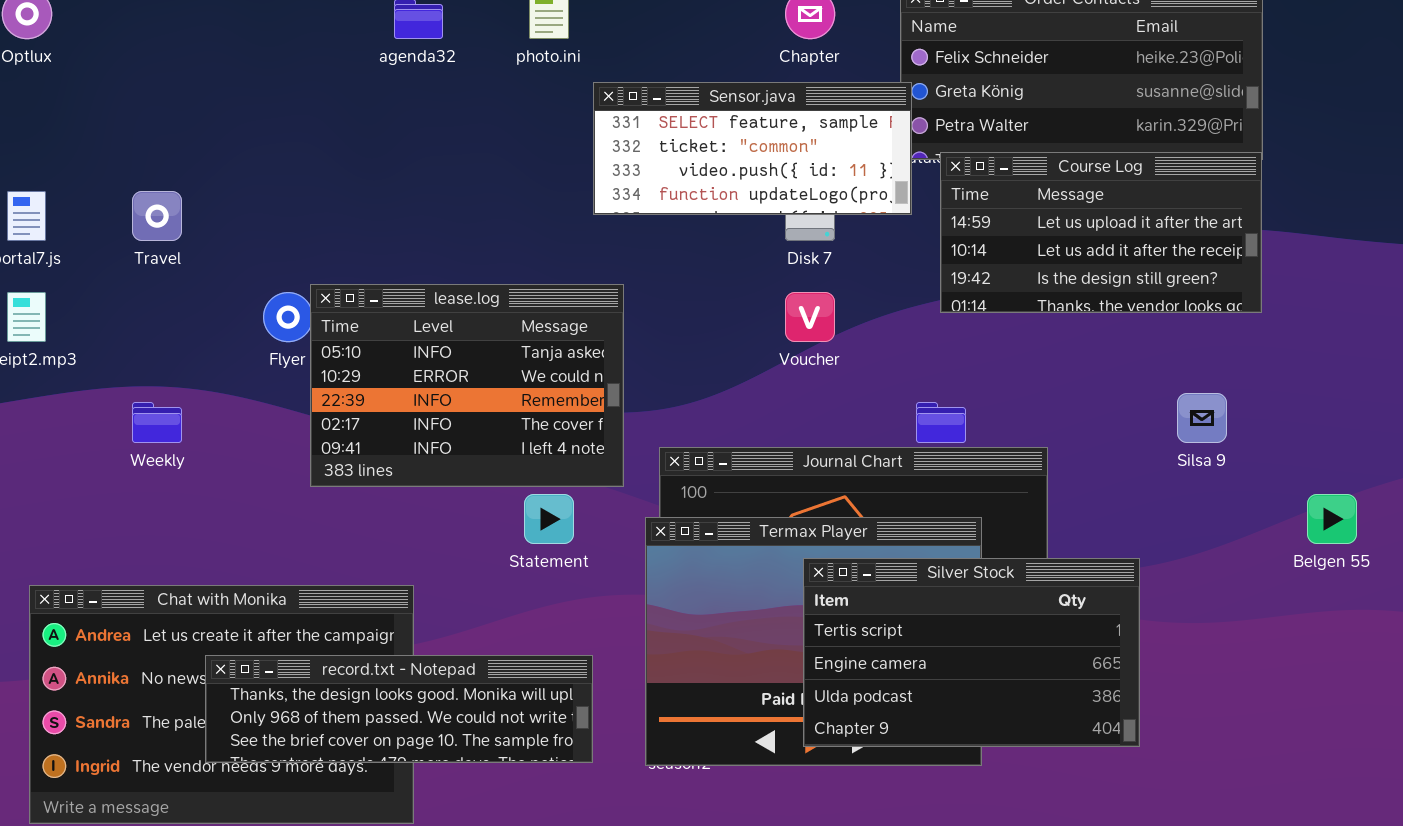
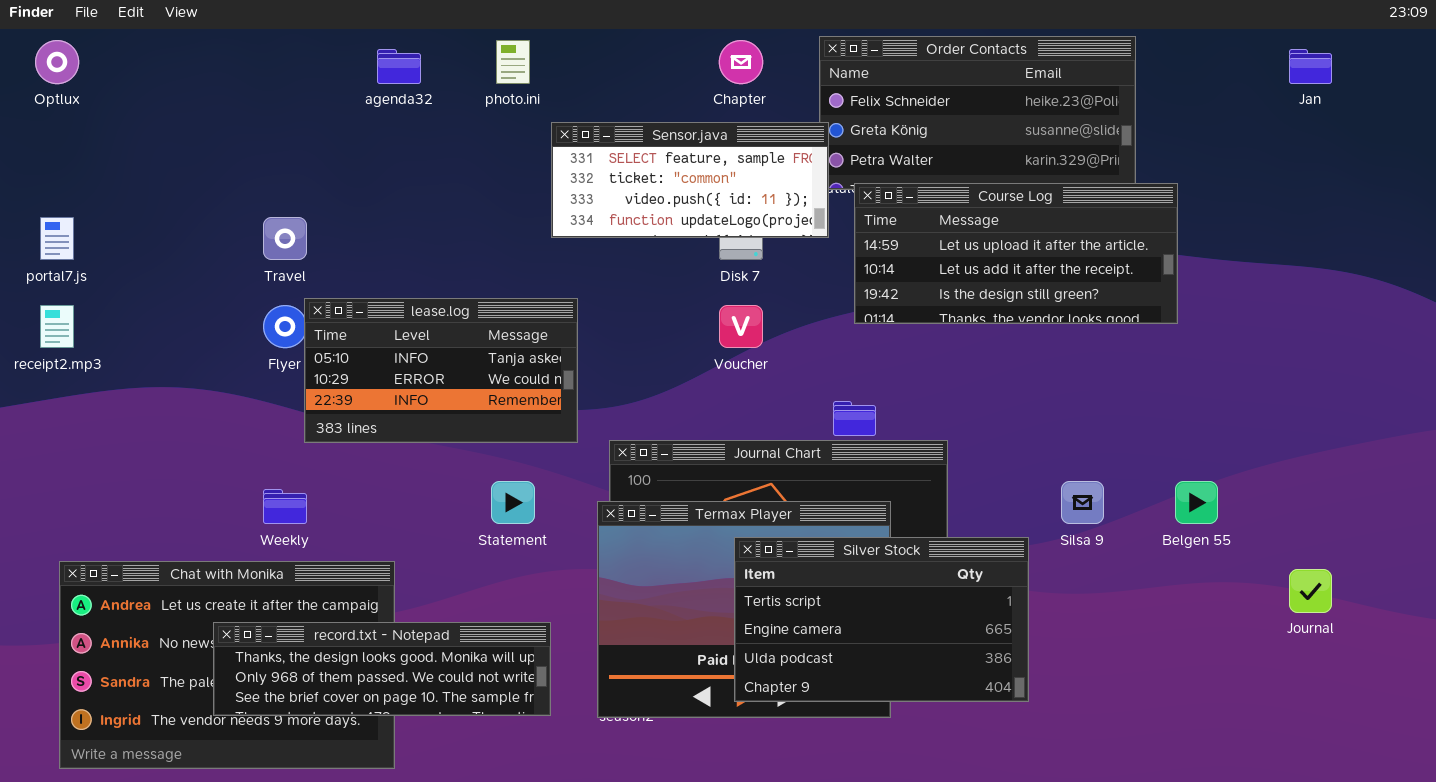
Course Log: [940,152,1262,313] -> [854,183,1178,324], resized
Travel: [132,191,182,241] -> [263,217,307,260], moved
lease.log: [310,284,624,487] -> [304,298,578,443], resized
Silsa 9: [1177,393,1227,443] -> [1061,481,1104,524], moved
Weekly: [132,402,182,443] -> [263,489,307,524], moved

